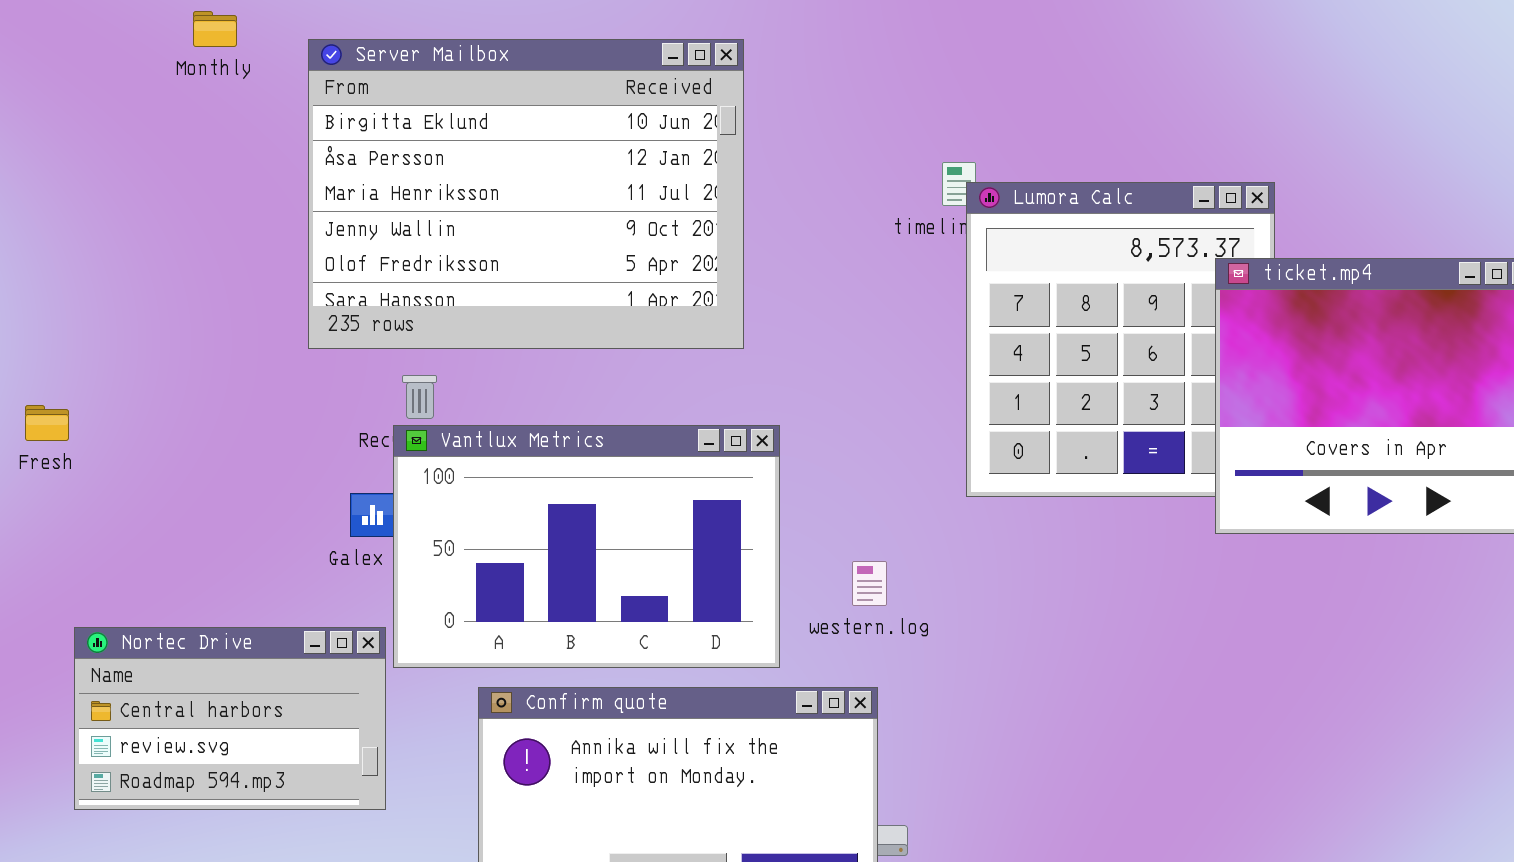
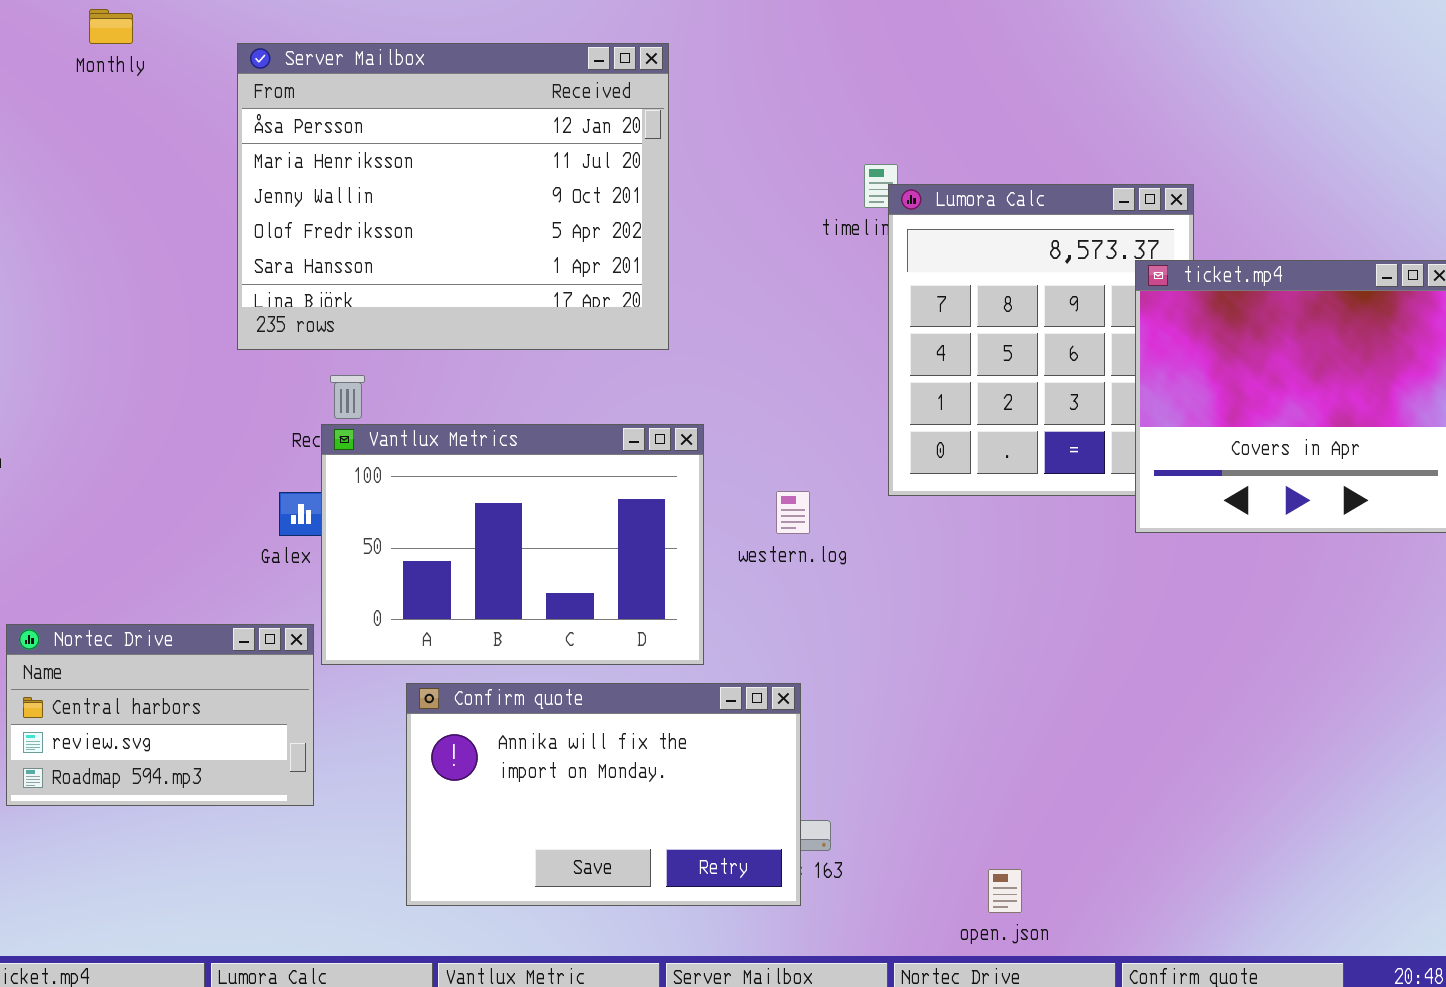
Monthly: [193,11,237,47] -> [89,9,133,44], moved
Server Mailbox: [308,39,744,349] -> [237,43,669,350], scrolled down 1 row
western.log: [852,561,887,606] -> [776,491,810,534], moved

